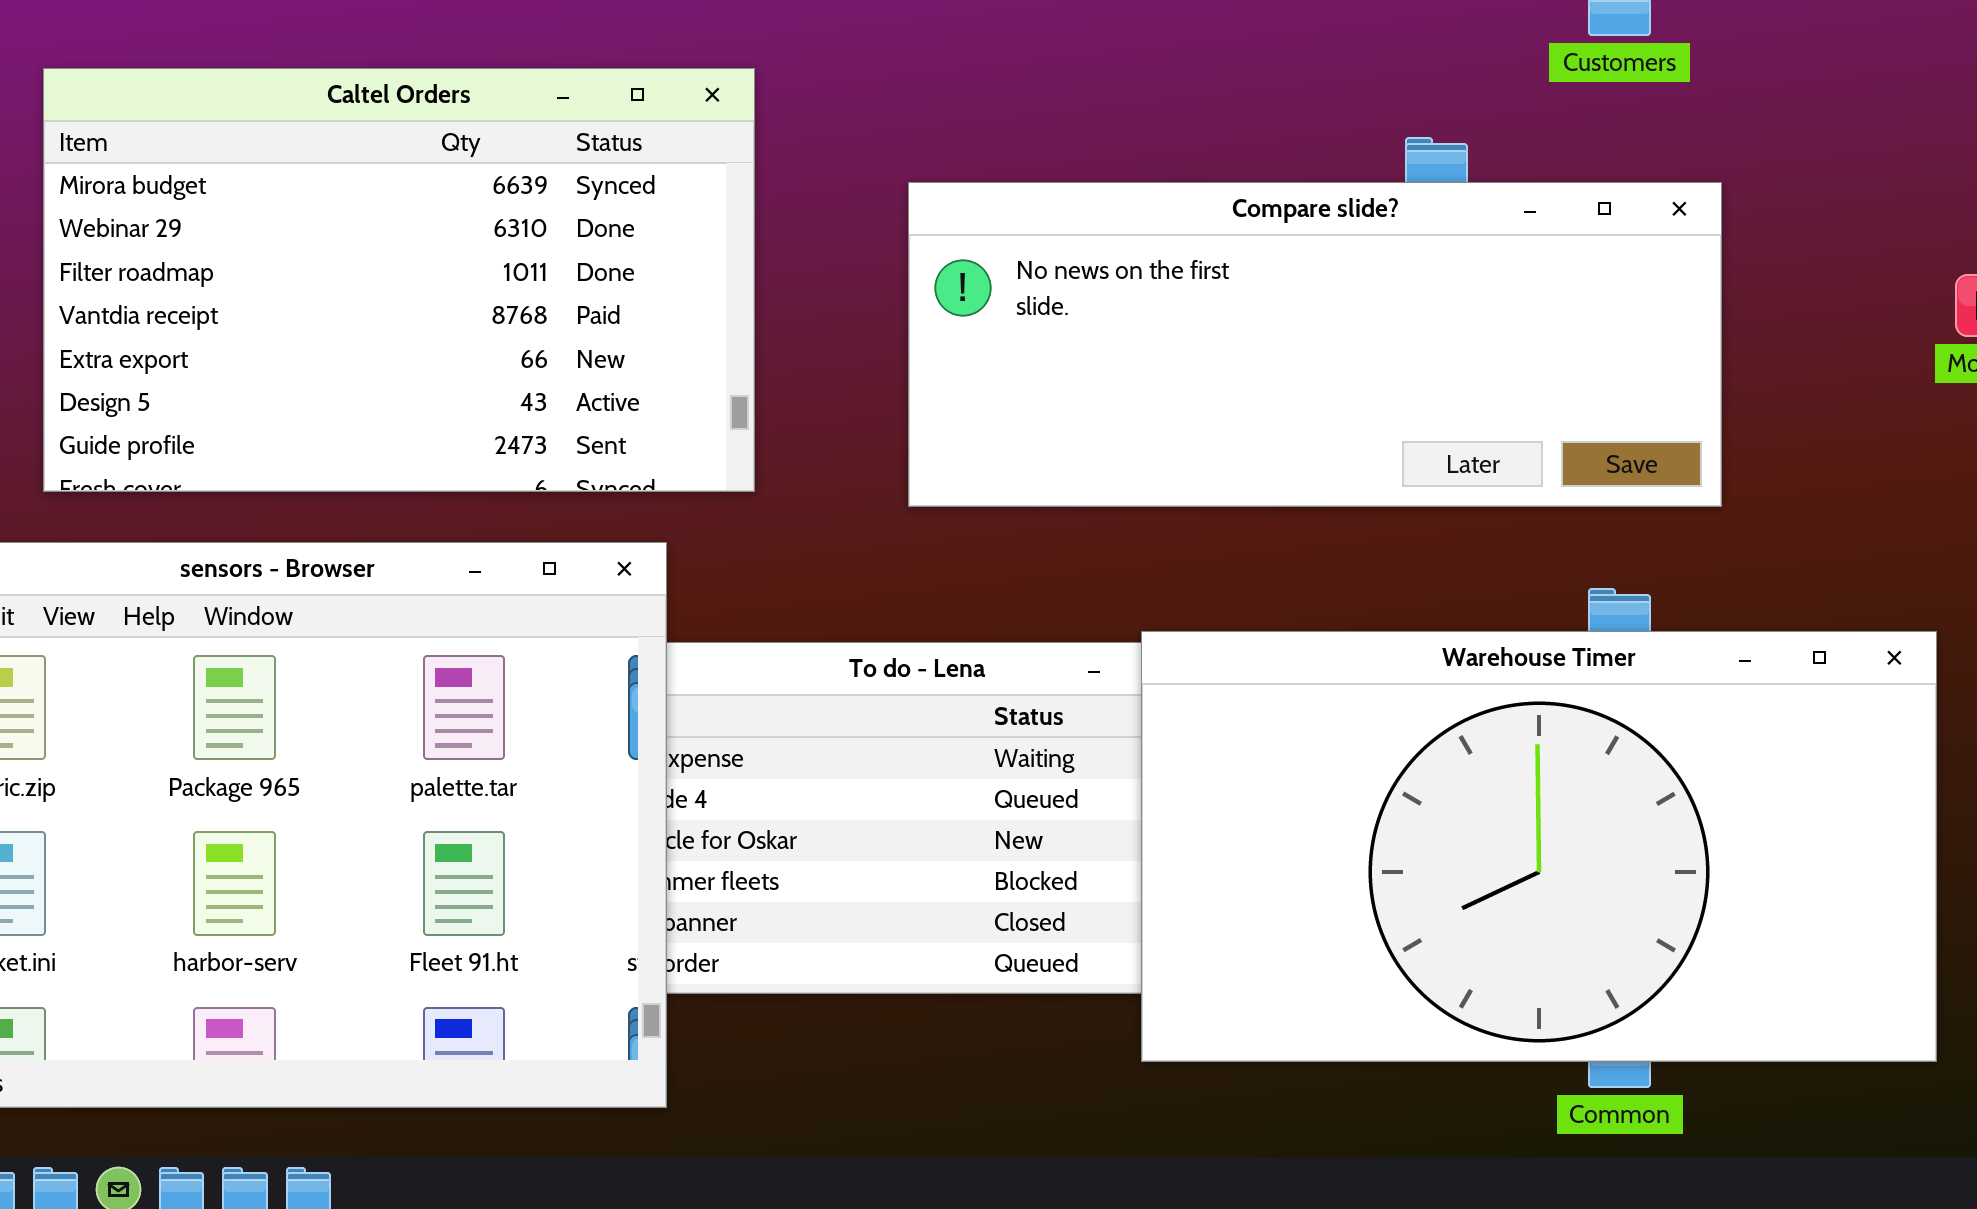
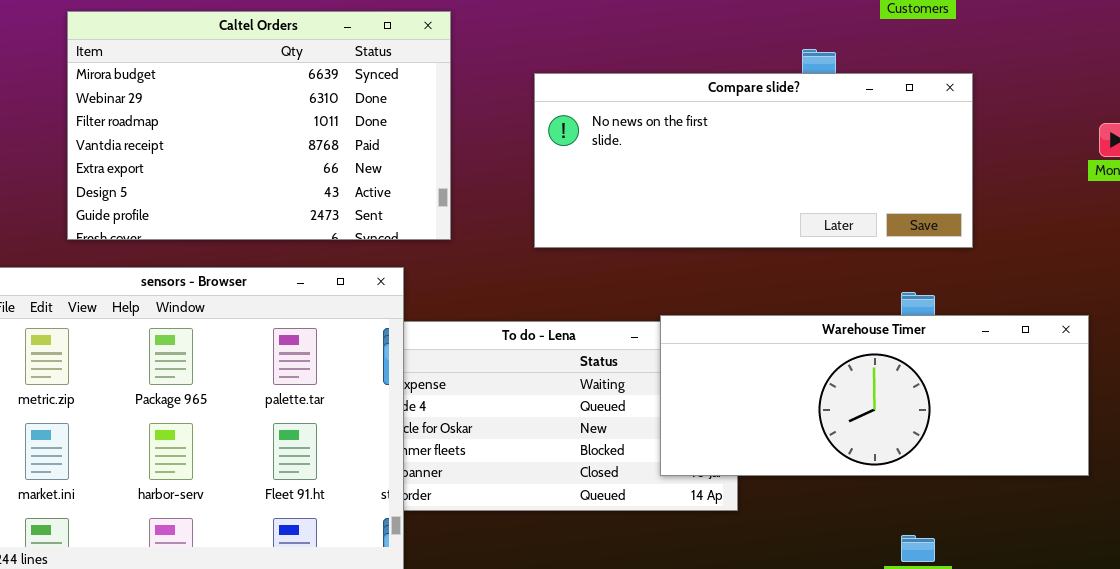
Warehouse Timer: [1141,631,1937,1062] -> [660,315,1089,476], resized

